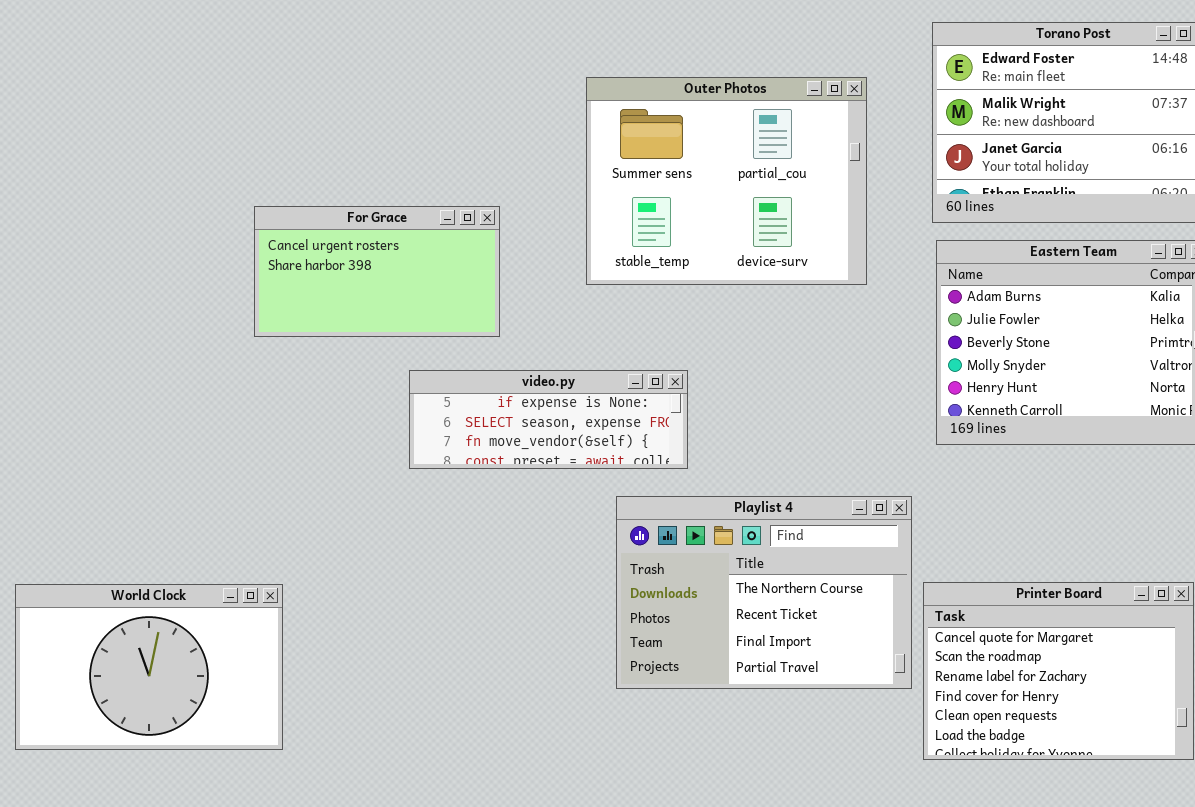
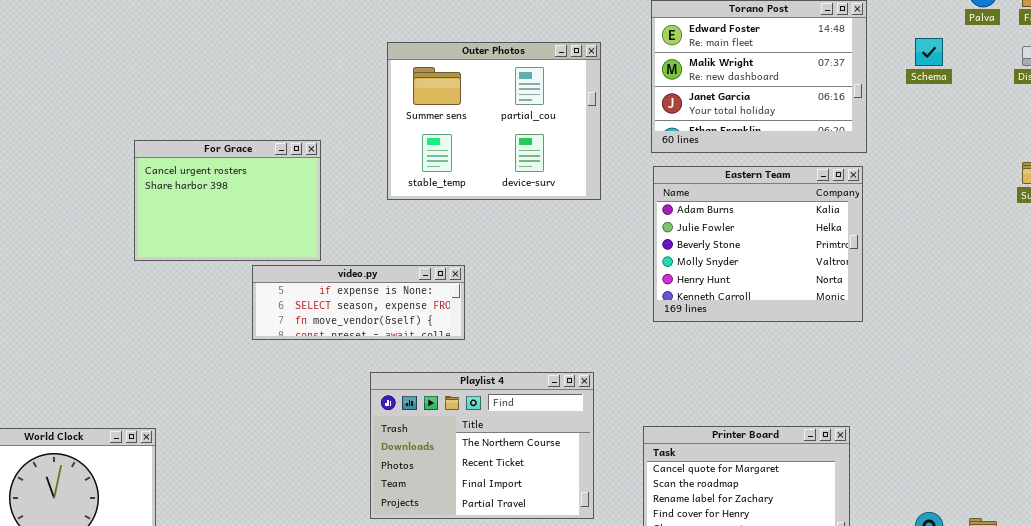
For Grace: [254,206,500,337] -> [134,140,321,261], resized
Playlist 4: [616,496,912,689] -> [370,372,594,519], moved

